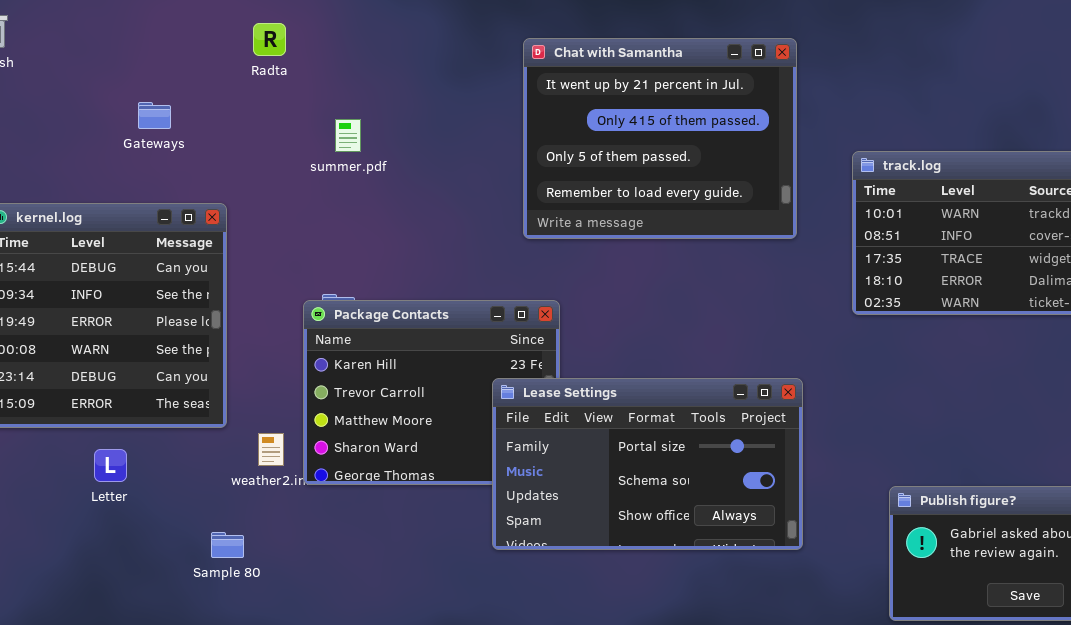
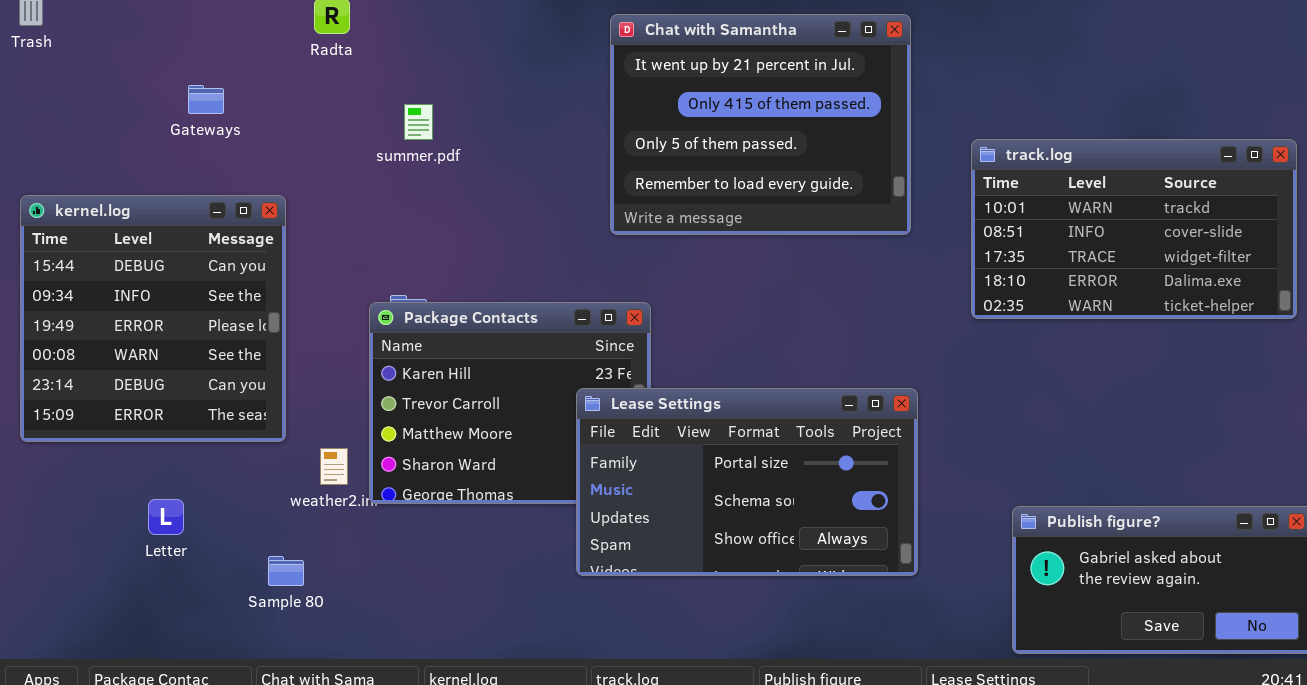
Letter: [94,449,127,482] -> [148,499,184,535], moved

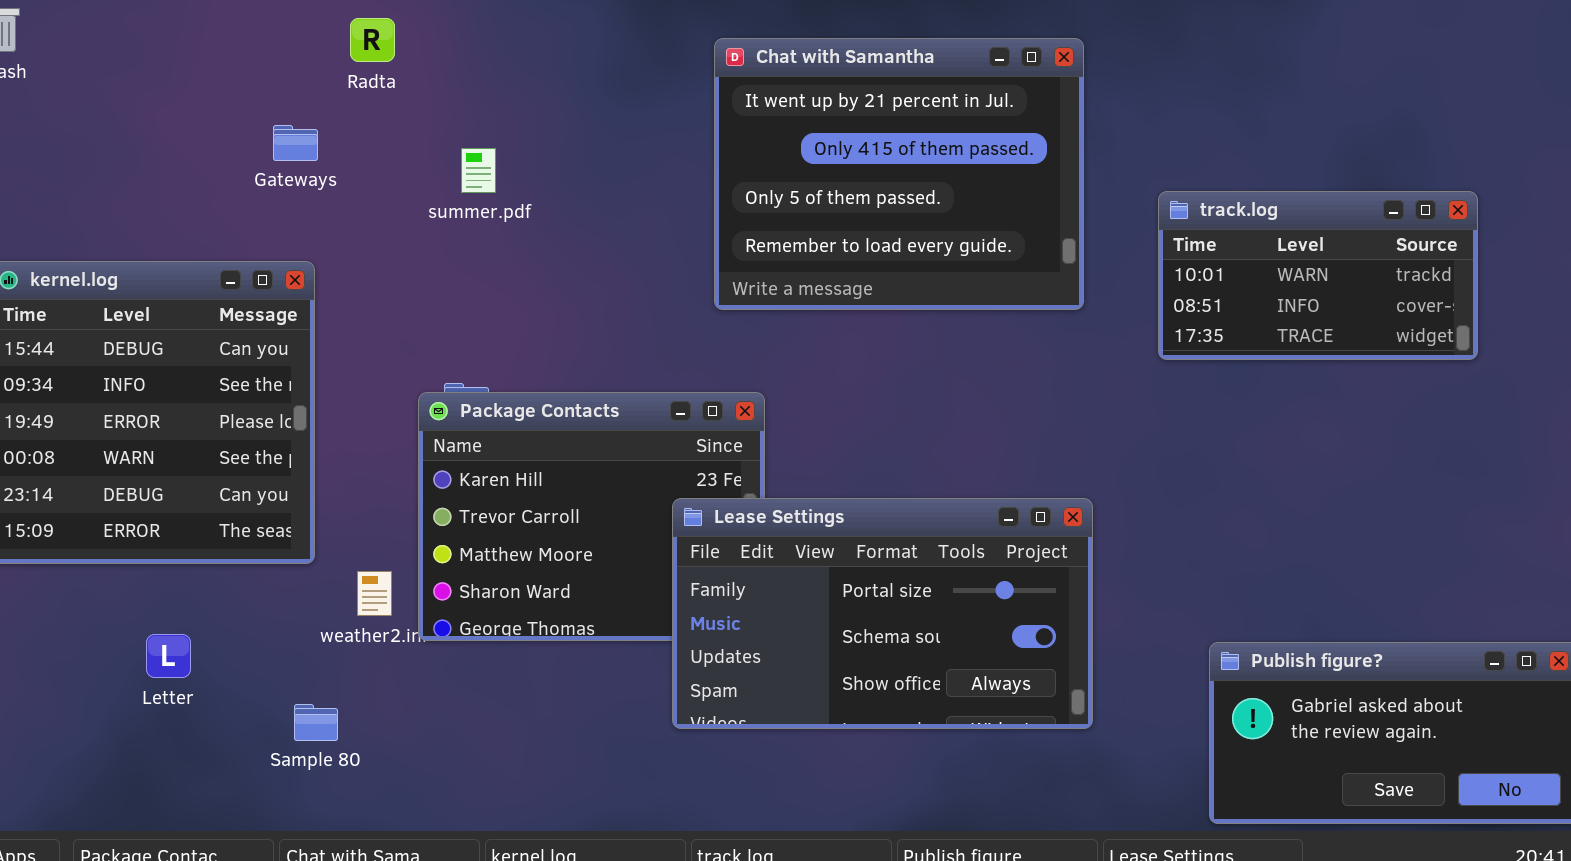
Gateways: [188,85,224,114] -> [273,125,318,161], moved
track.log: [971,139,1297,319] -> [1158,191,1478,360], resized

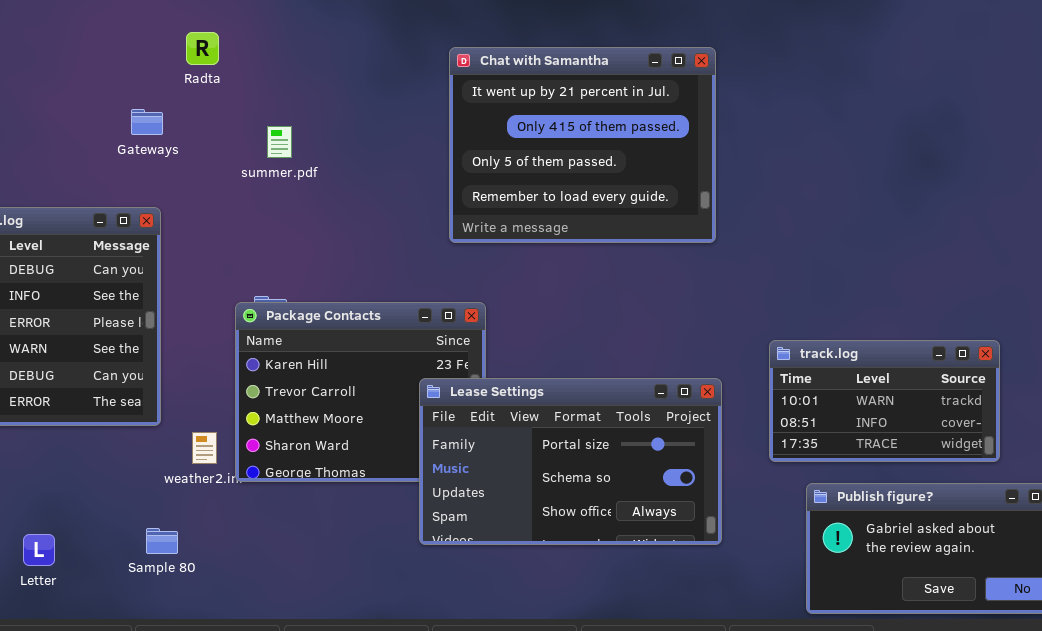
track.log: [1158,191,1478,360] -> [769,340,1000,462], moved
Letter: [146,634,191,678] -> [23,534,55,566], moved

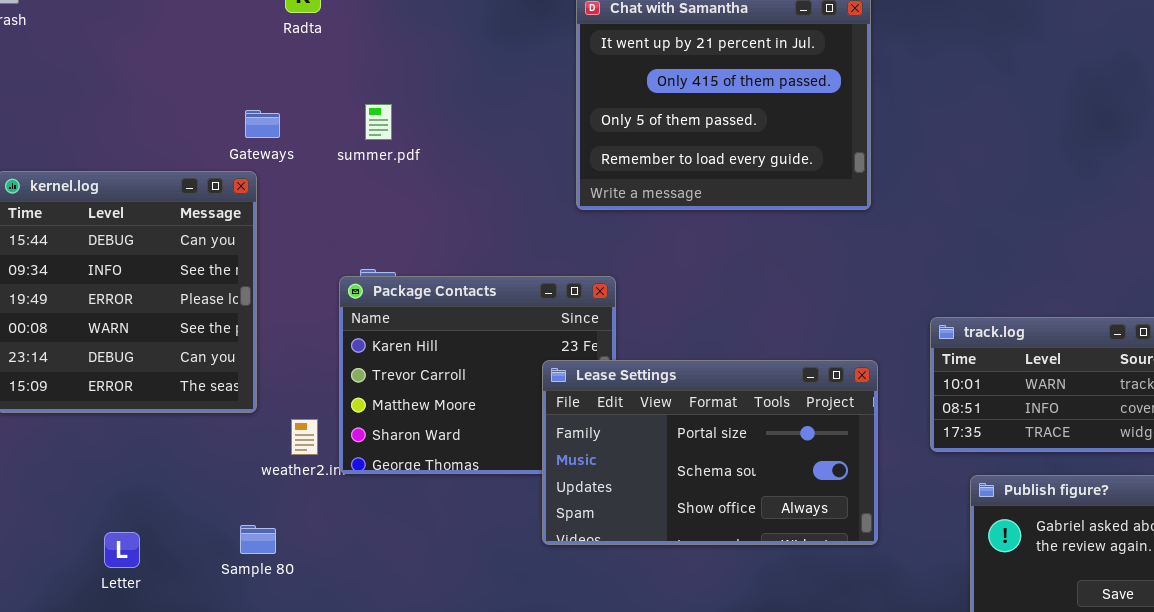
Gateways: [131,109,163,135] -> [245,110,280,138], moved
summer.pdf: [267,126,292,158] -> [365,104,392,140], moved

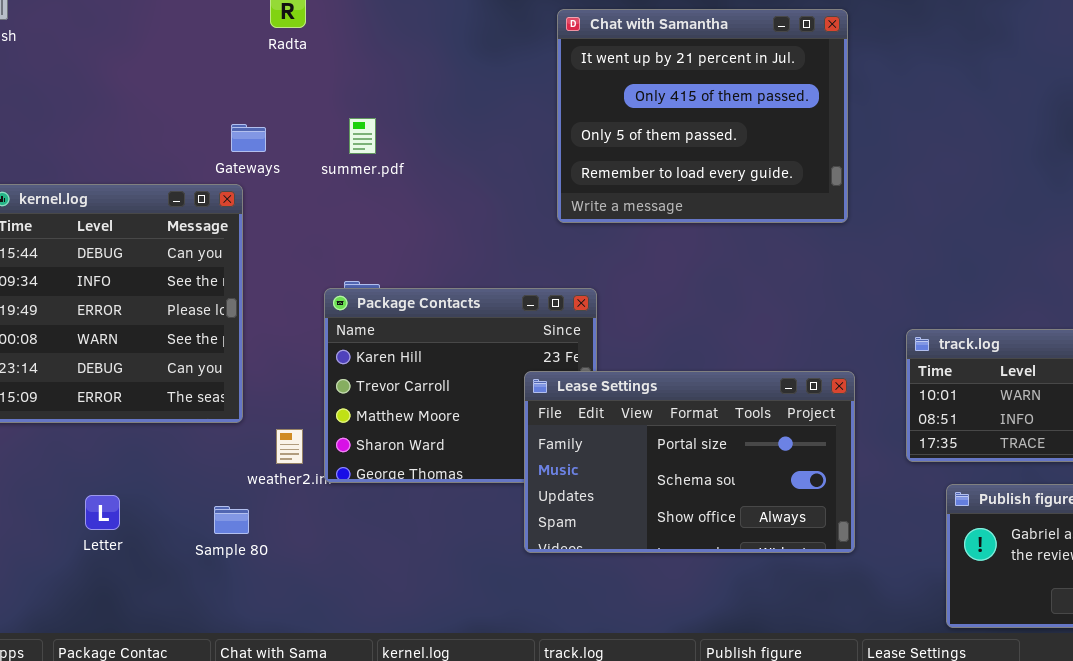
Sample 80: [240,525,276,554] -> [214,506,249,534], moved
Letter: [104,532,140,568] -> [85,495,120,530], moved

